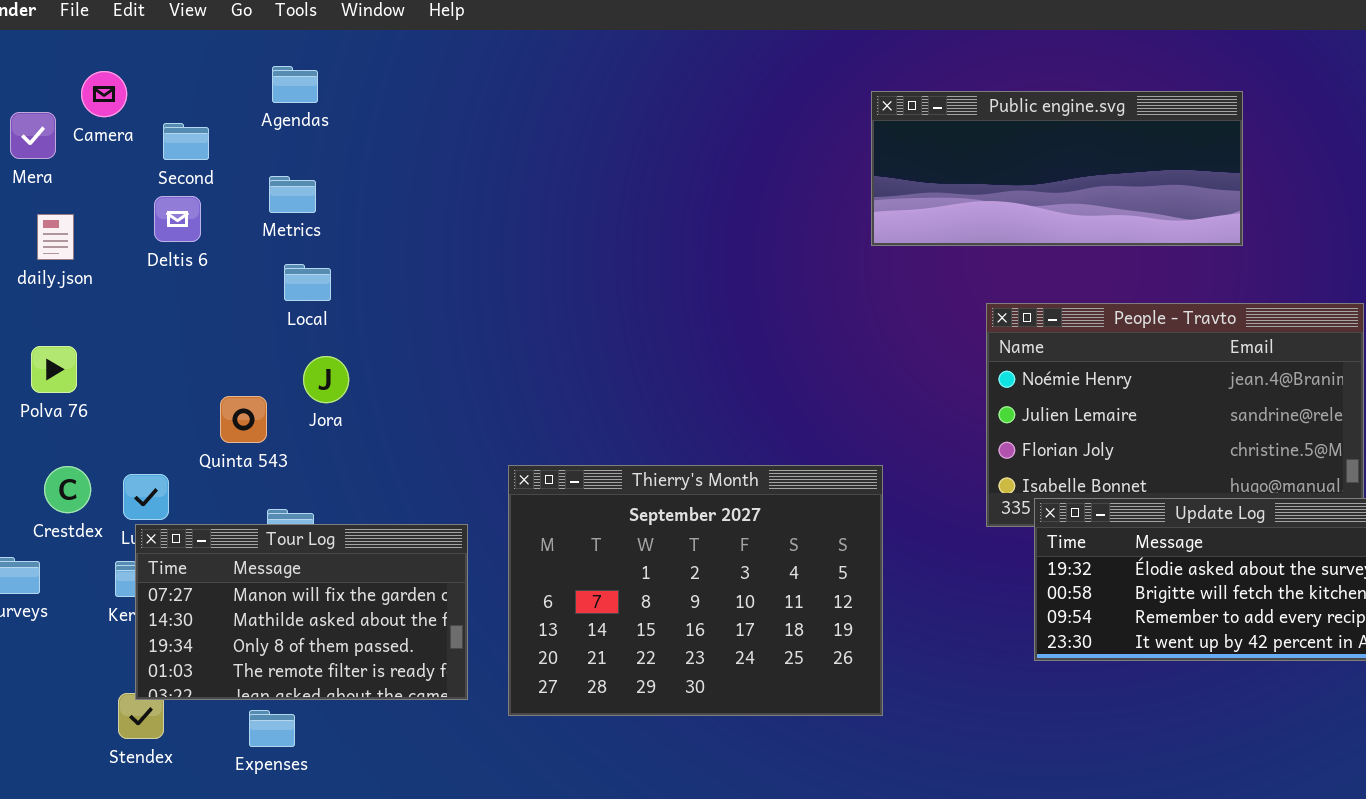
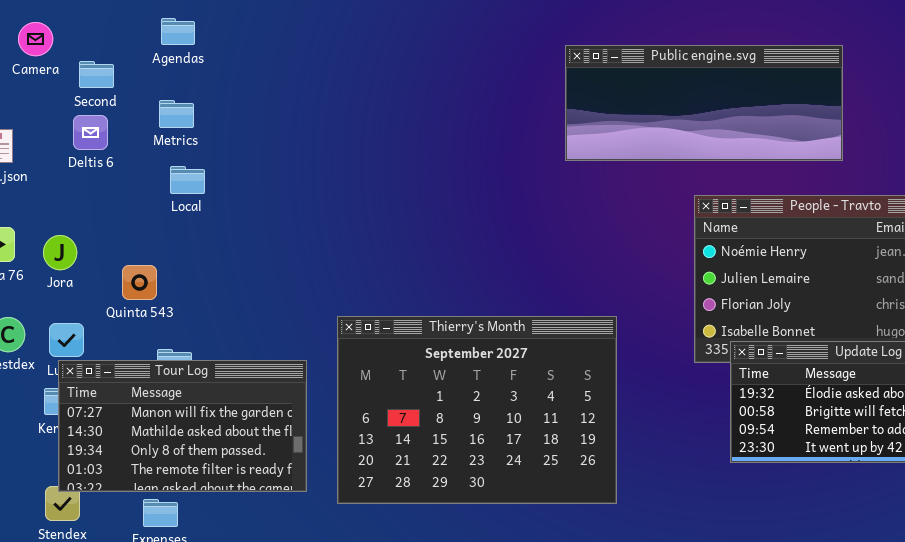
Public engine.svg: [871,91,1243,246] -> [565,45,843,161], moved
Jora: [303,356,349,403] -> [43,235,77,270], moved

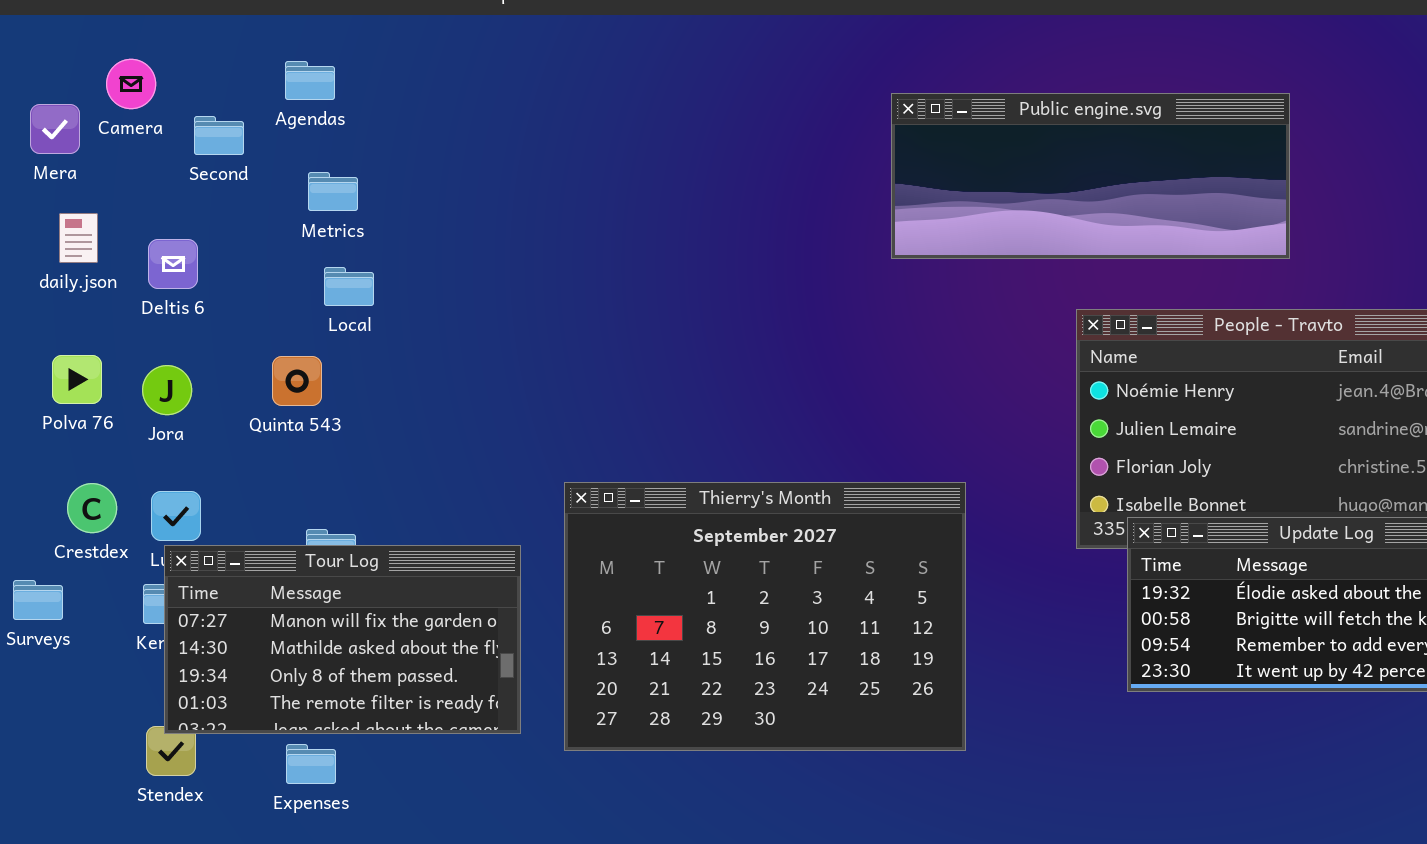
Agendas: [161,18,195,45] -> [285,61,335,100], moved
Deltis 6: [73,115,108,150] -> [148,239,198,289], moved
Quinta 543: [122,265,157,300] -> [272,356,322,406], moved

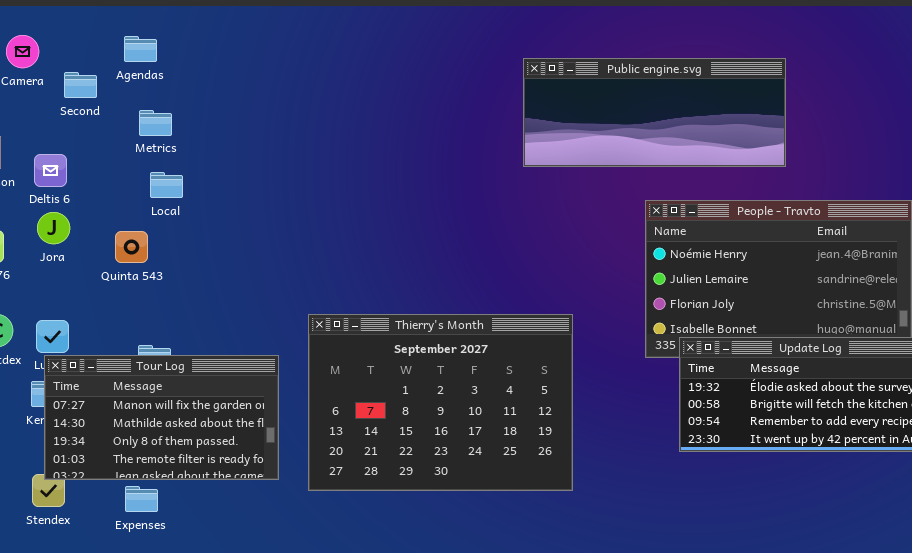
Jora: [142,365,192,415] -> [37,212,70,244], moved

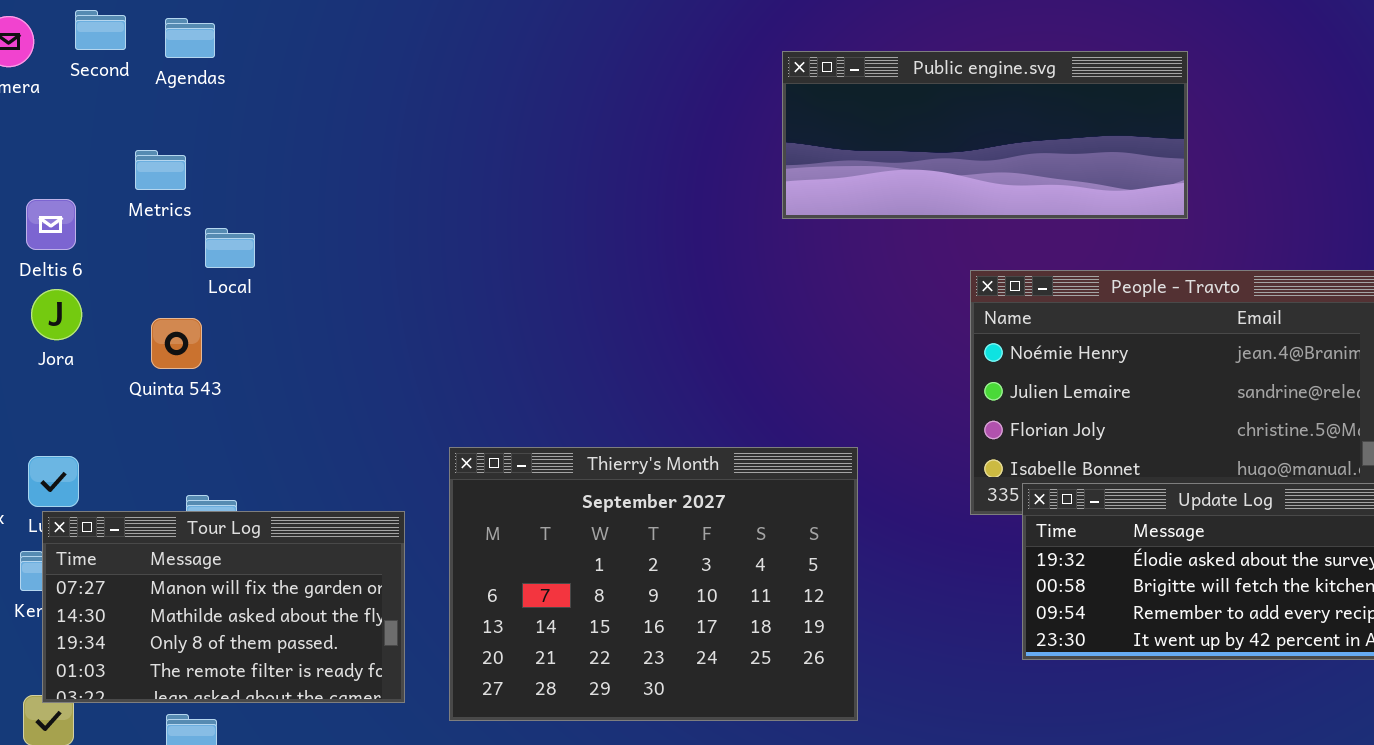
Second: [64,72,97,98] -> [75,10,126,50], moved
Metrics: [139,110,172,136] -> [135,150,186,190], moved

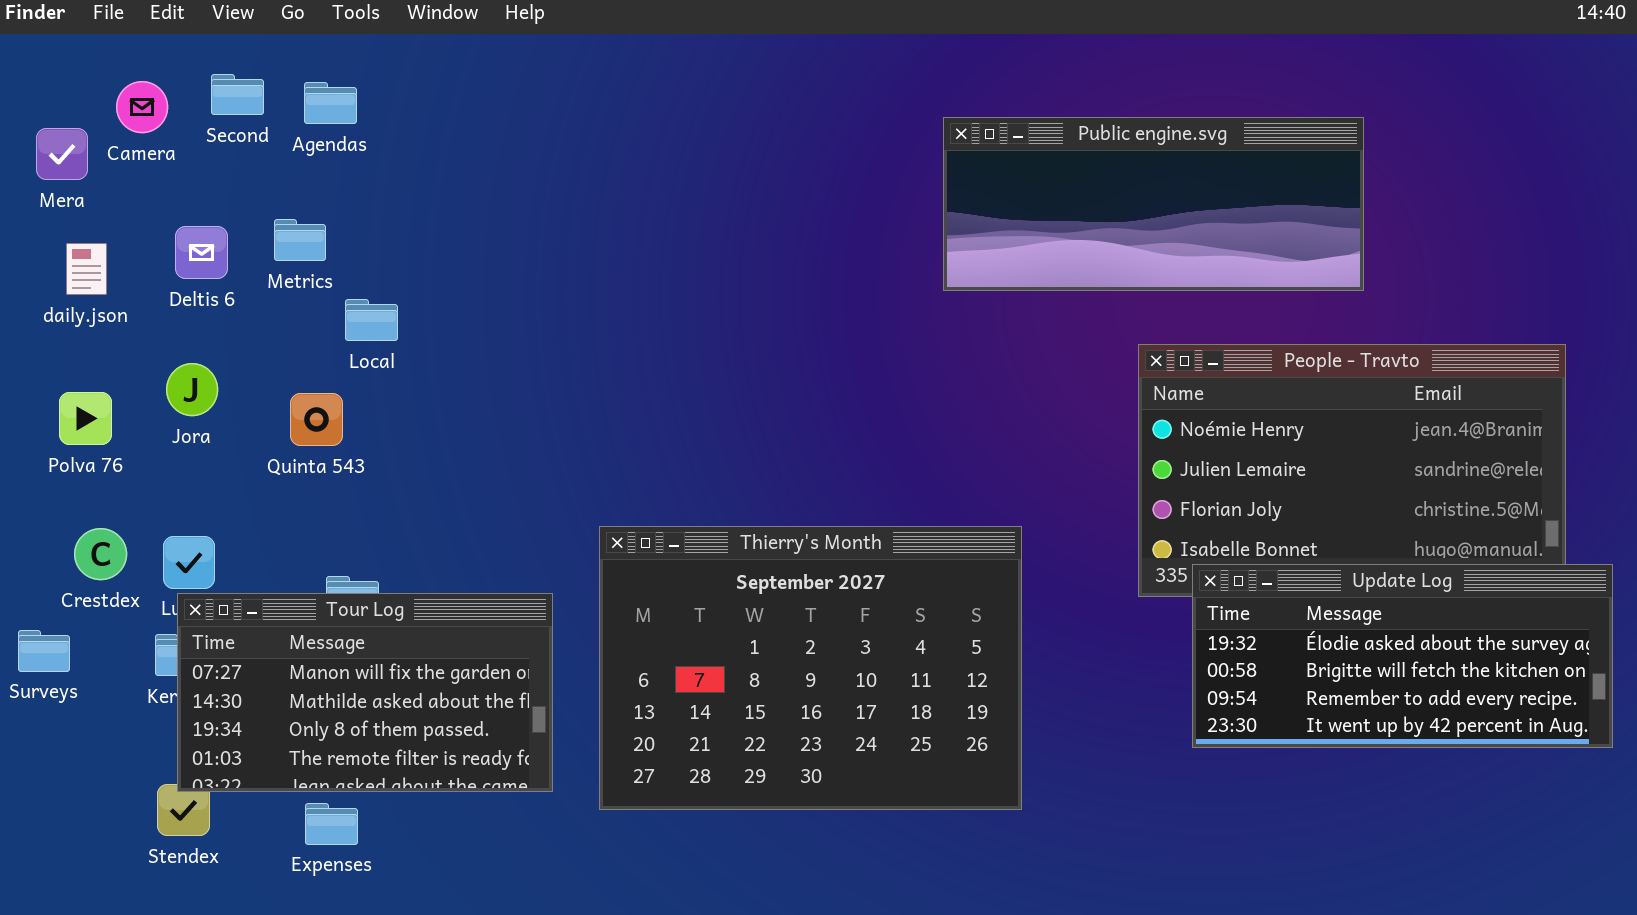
Deltis 6: [26,199,76,250] -> [175,226,228,279], moved

